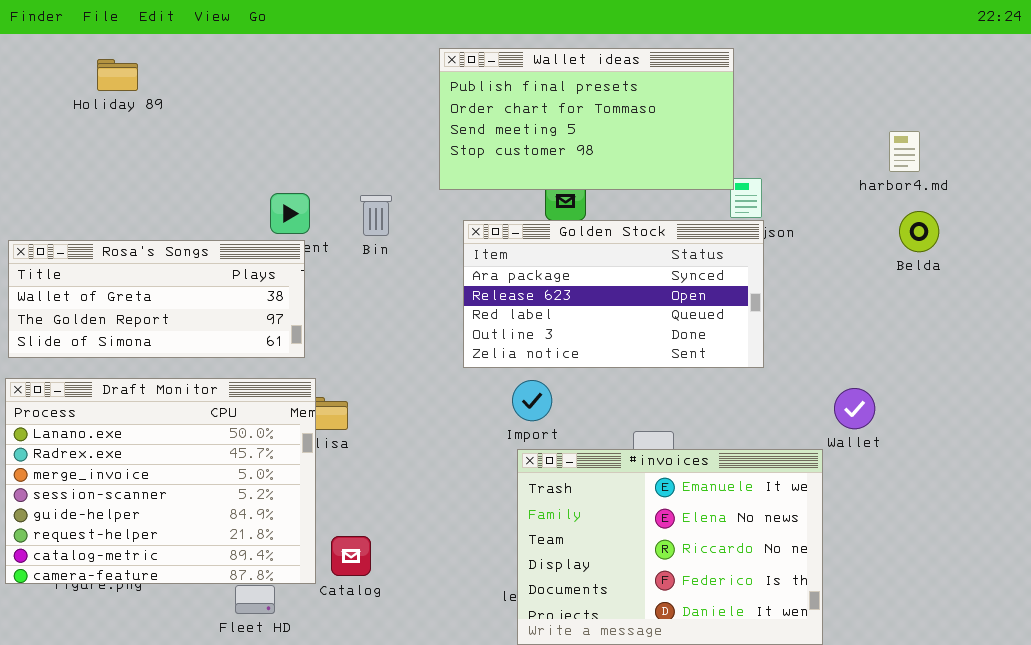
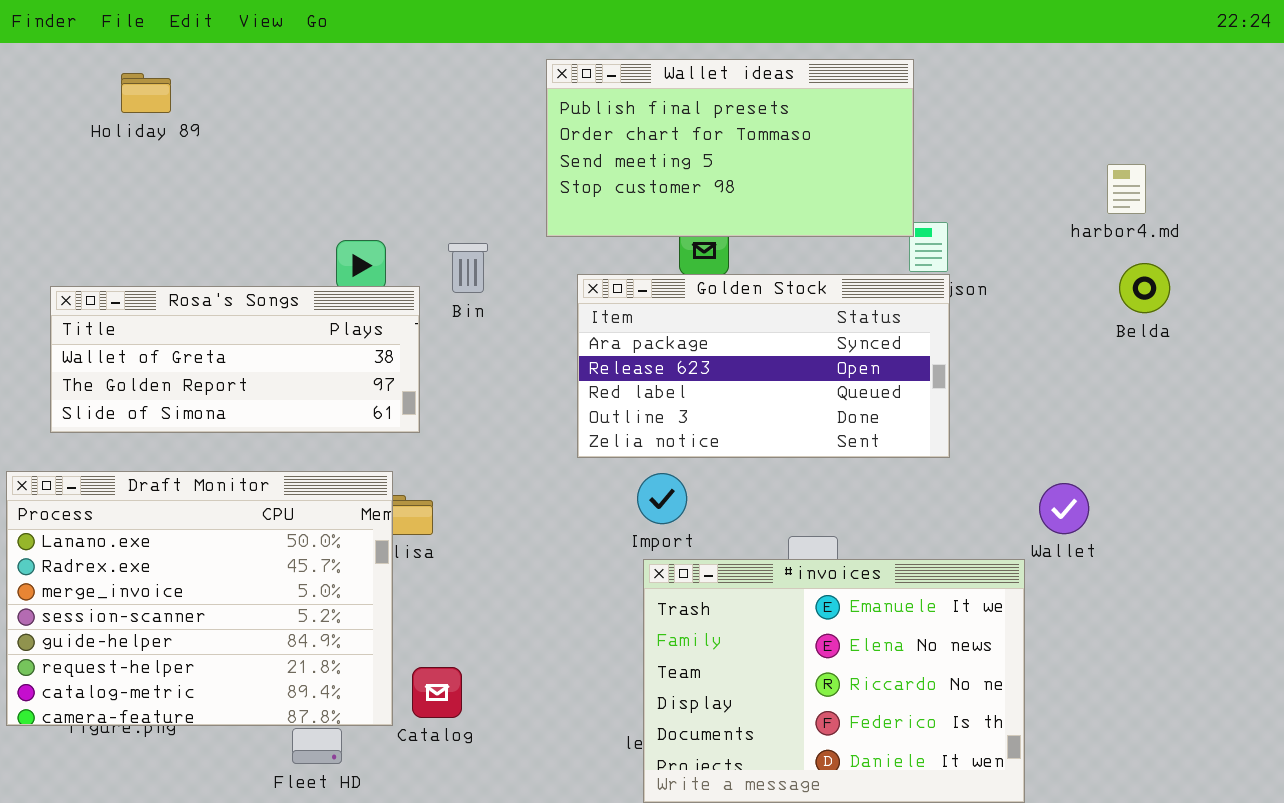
Rosa's Songs: [8,240,305,358] -> [50,286,420,433], moved

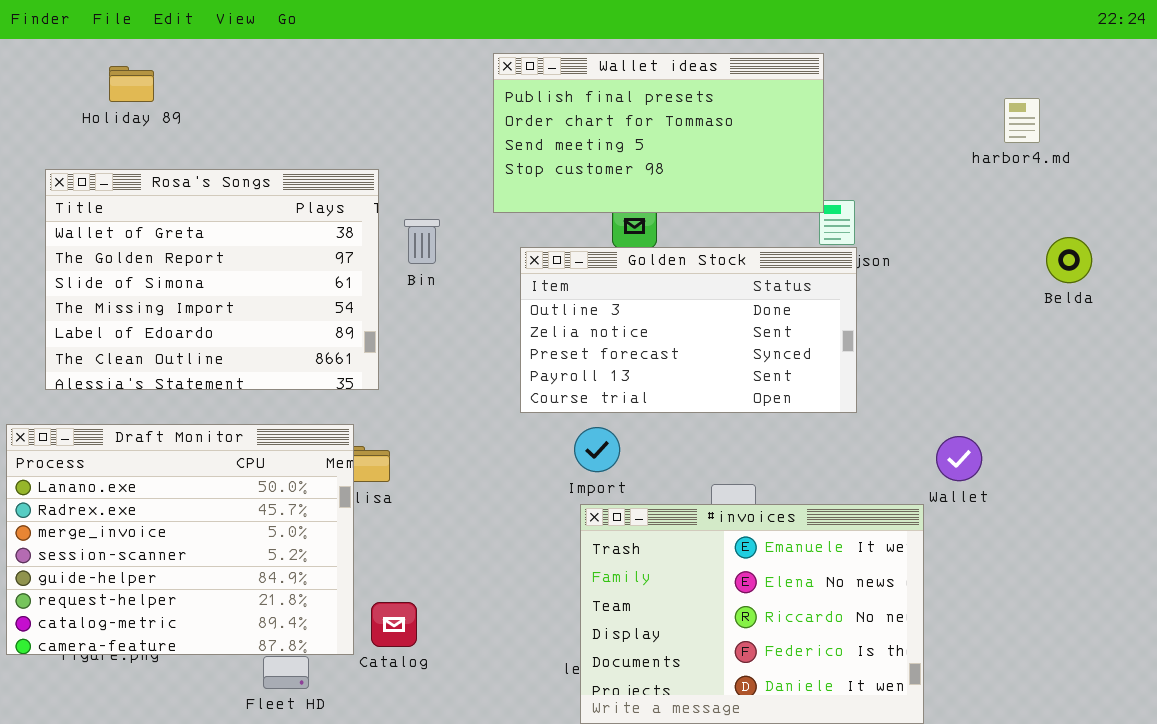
harbor4.md: [1107,164,1146,214] -> [1004,98,1040,143], moved
Belda: [1119,263,1170,313] -> [1046,237,1092,283], moved
Golden Stock: [577,274,950,458] -> [520,247,857,413], scrolled down 3 rows
Rosa's Songs: [50,286,420,433] -> [45,169,379,390], resized

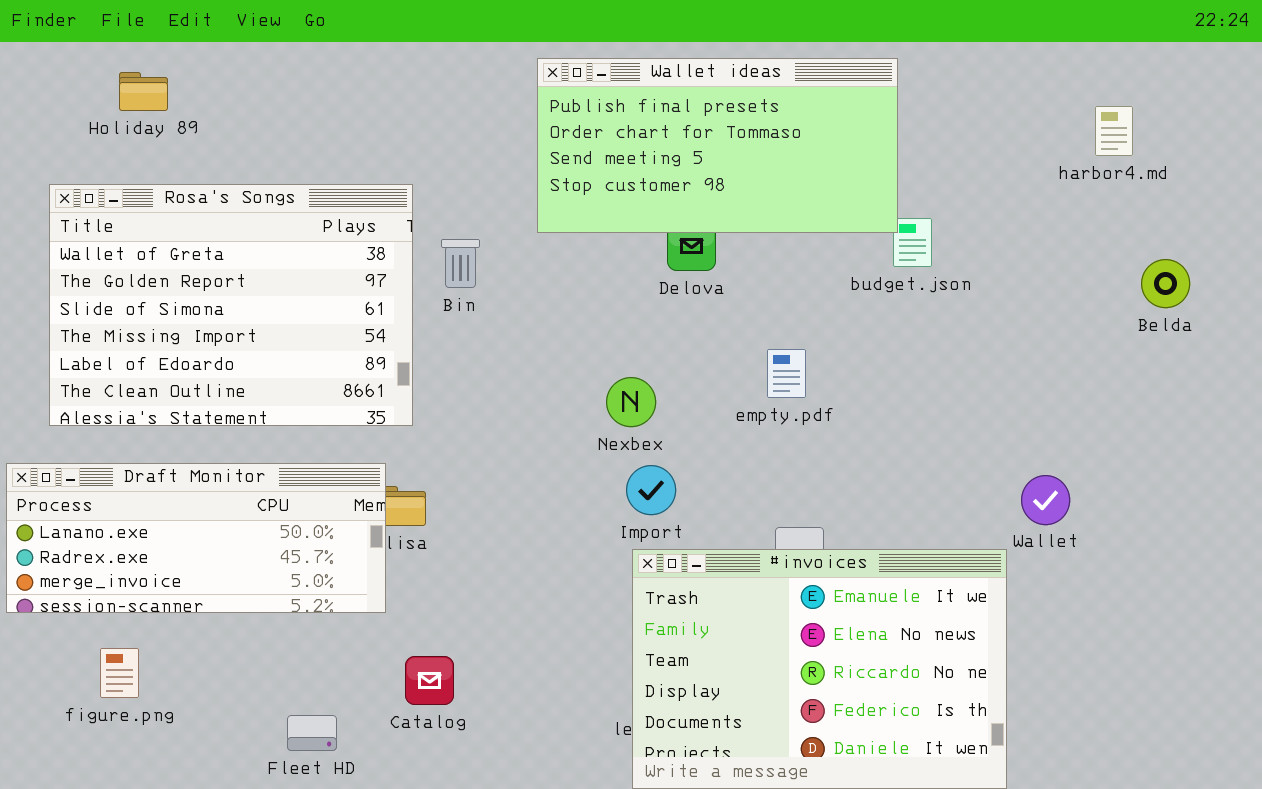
Golden Stock: [520,247,857,413] -> none, closed
Draft Monitor: [6,424,354,655] -> [6,463,386,613], resized

